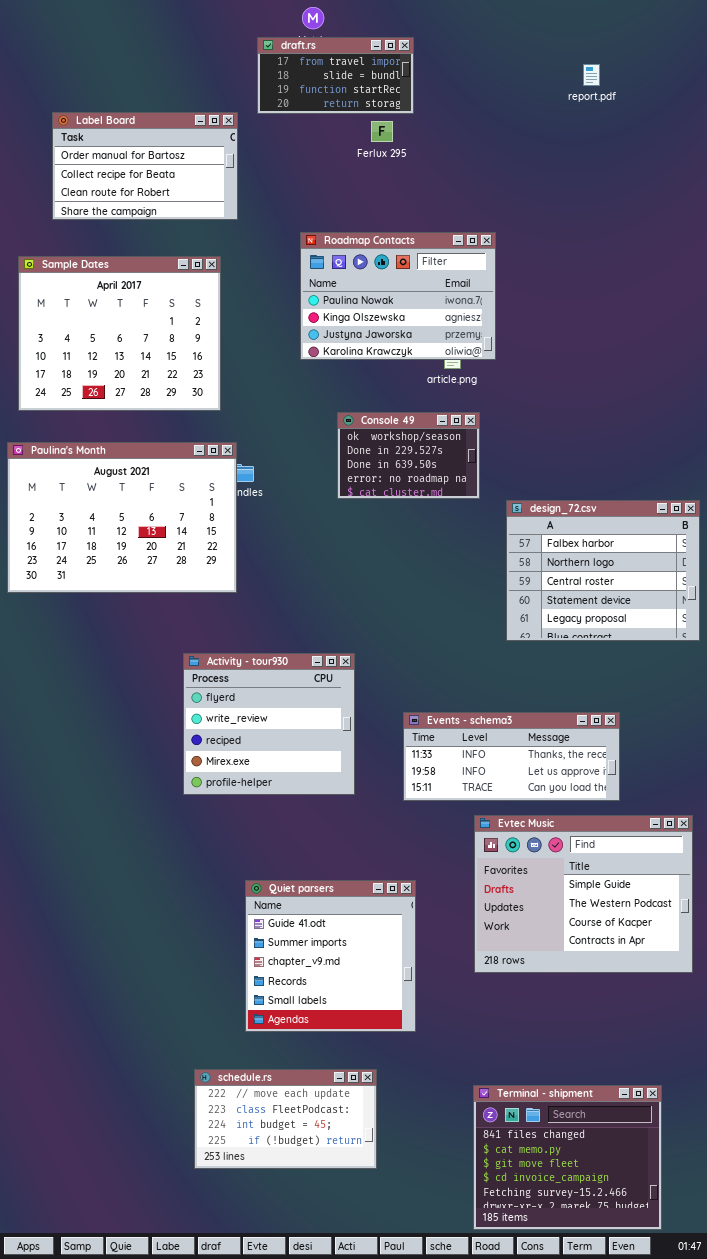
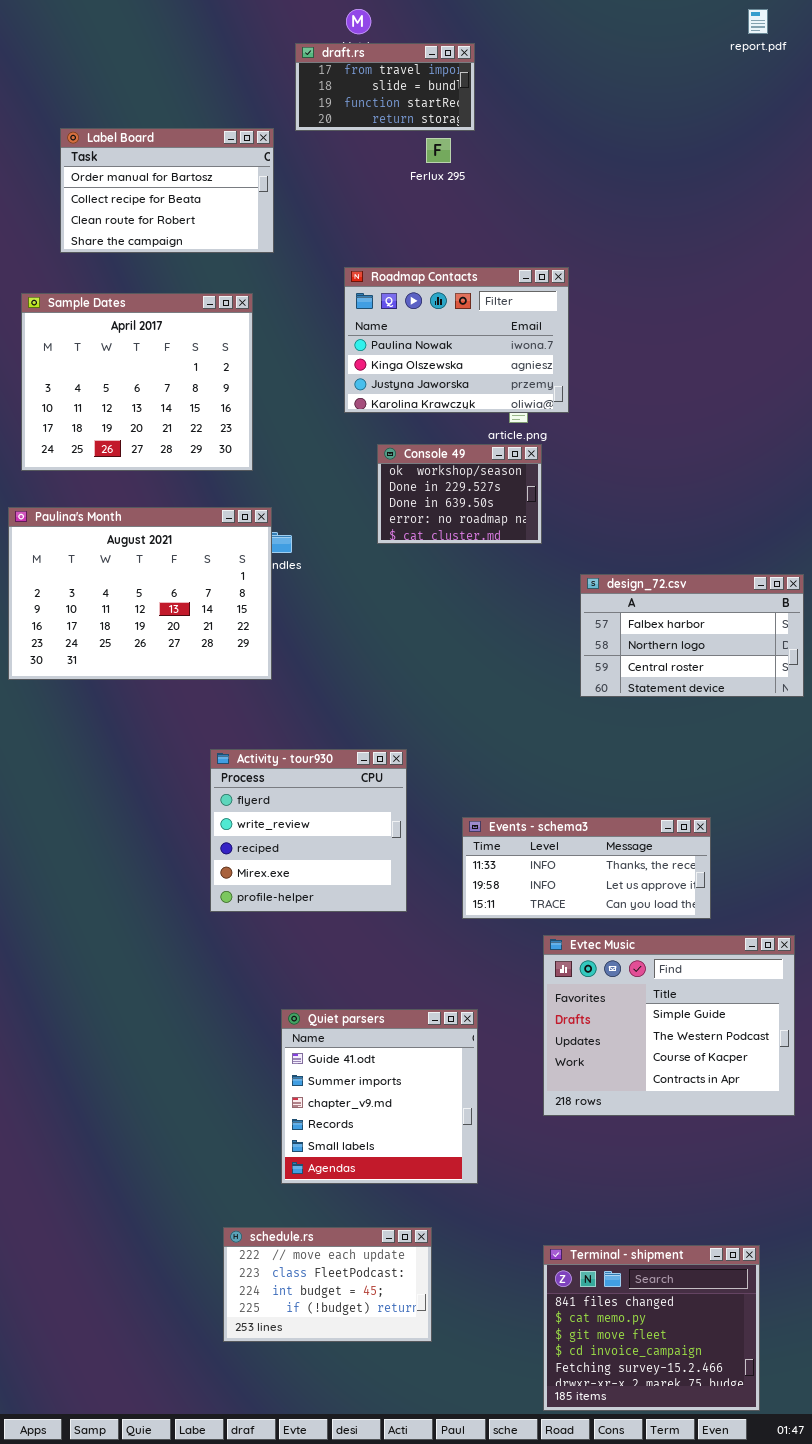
report.pdf: [583,64,600,86] -> [748,9,768,34], moved
Console 49: [337,412,480,499] -> [377,444,542,544], moved
design_72.csv: [506,500,700,641] -> [580,574,804,697], resized

